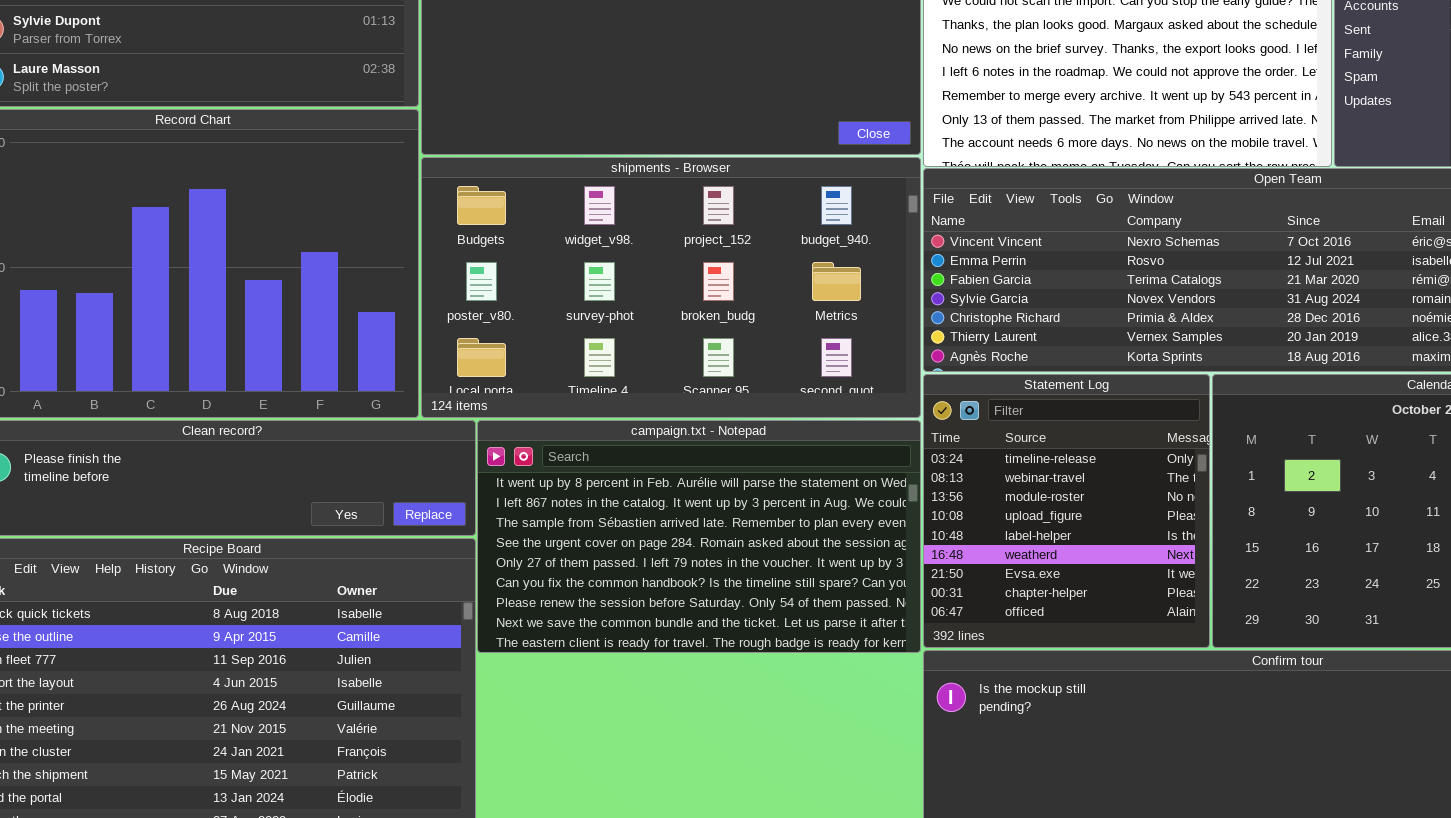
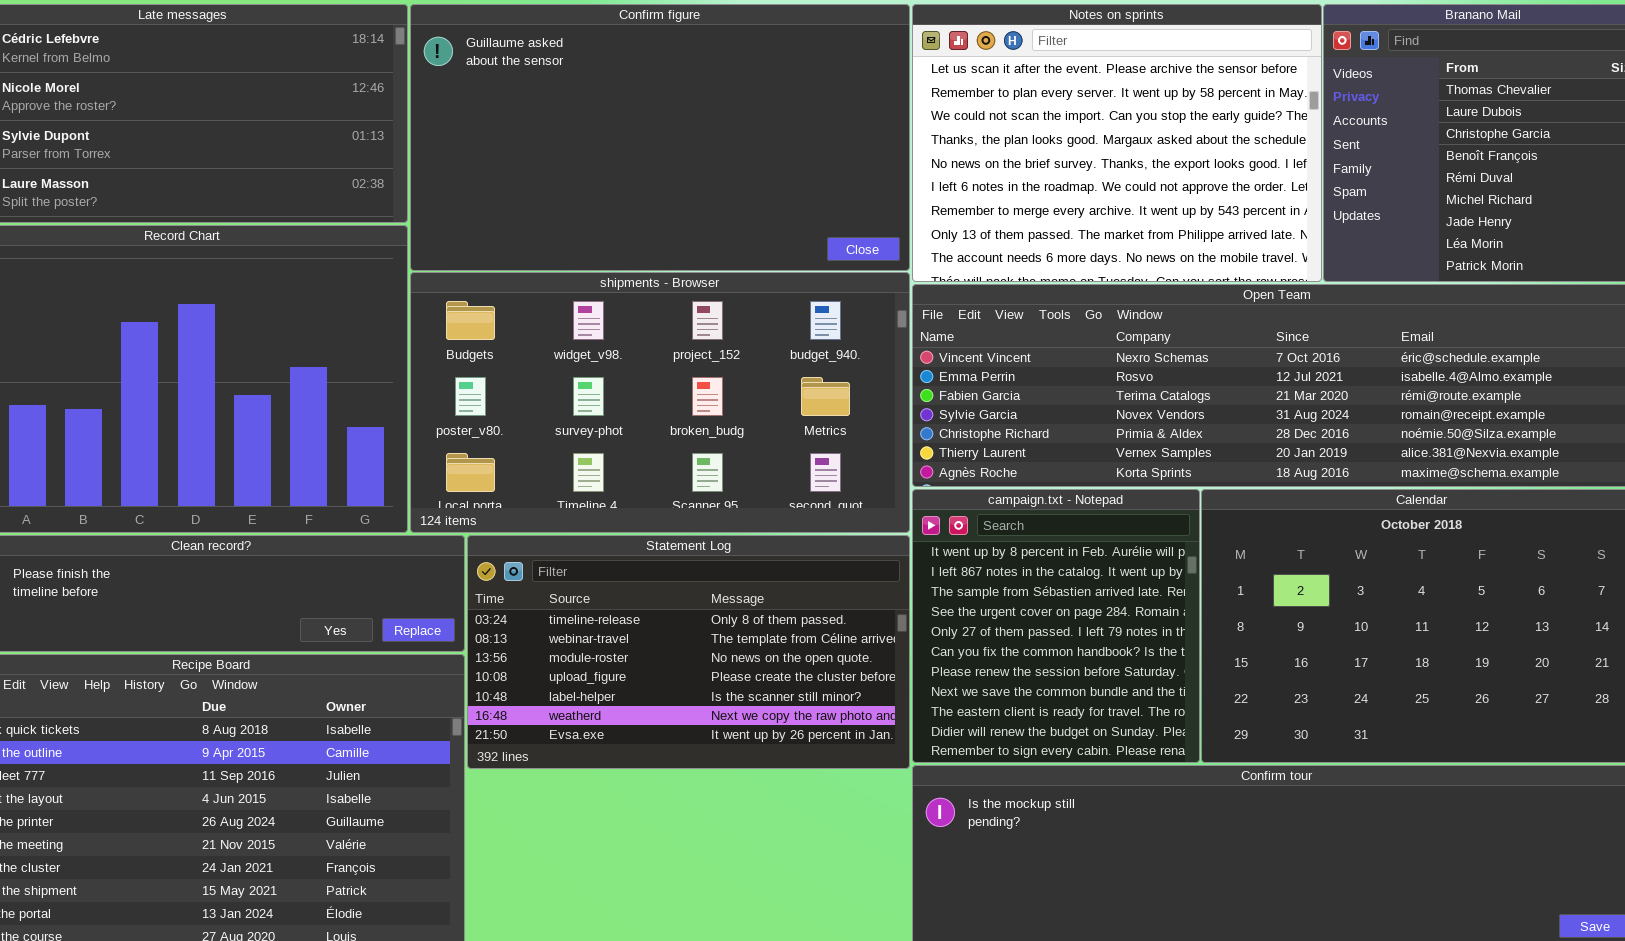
Statement Log: [923,374,1210,648] -> [467,535,910,769], moved, resized
campaign.txt - Notepad: [477,420,921,653] -> [912,489,1200,763], moved, resized

